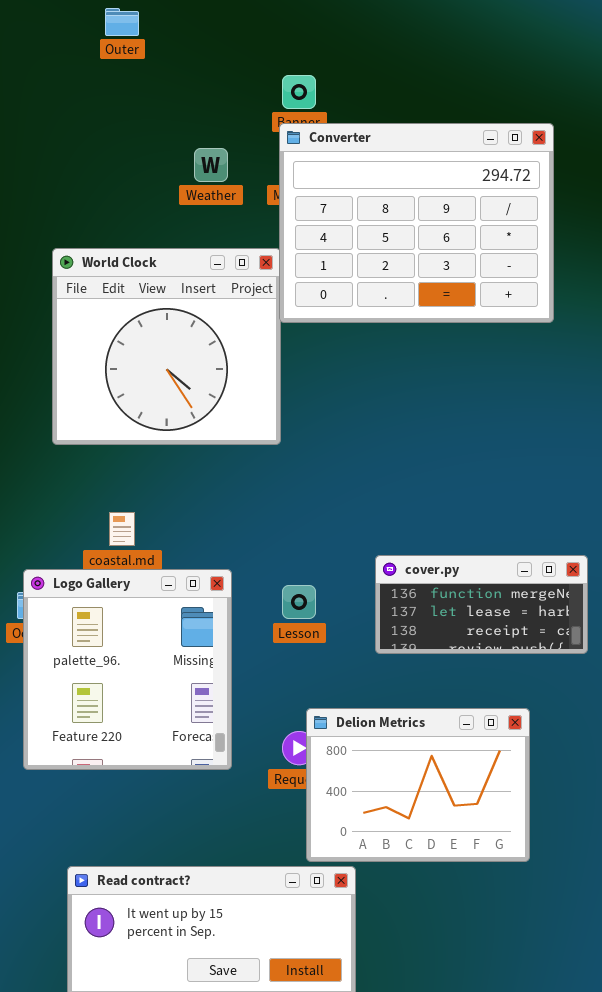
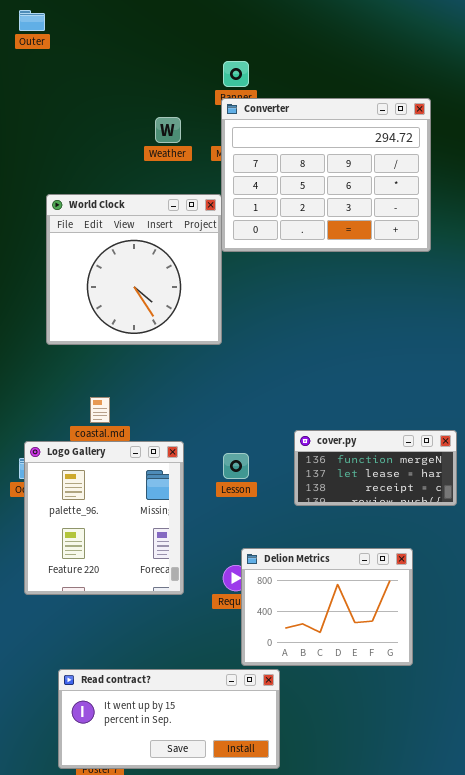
Outer: [105,8,139,36] -> [19,10,45,31], moved

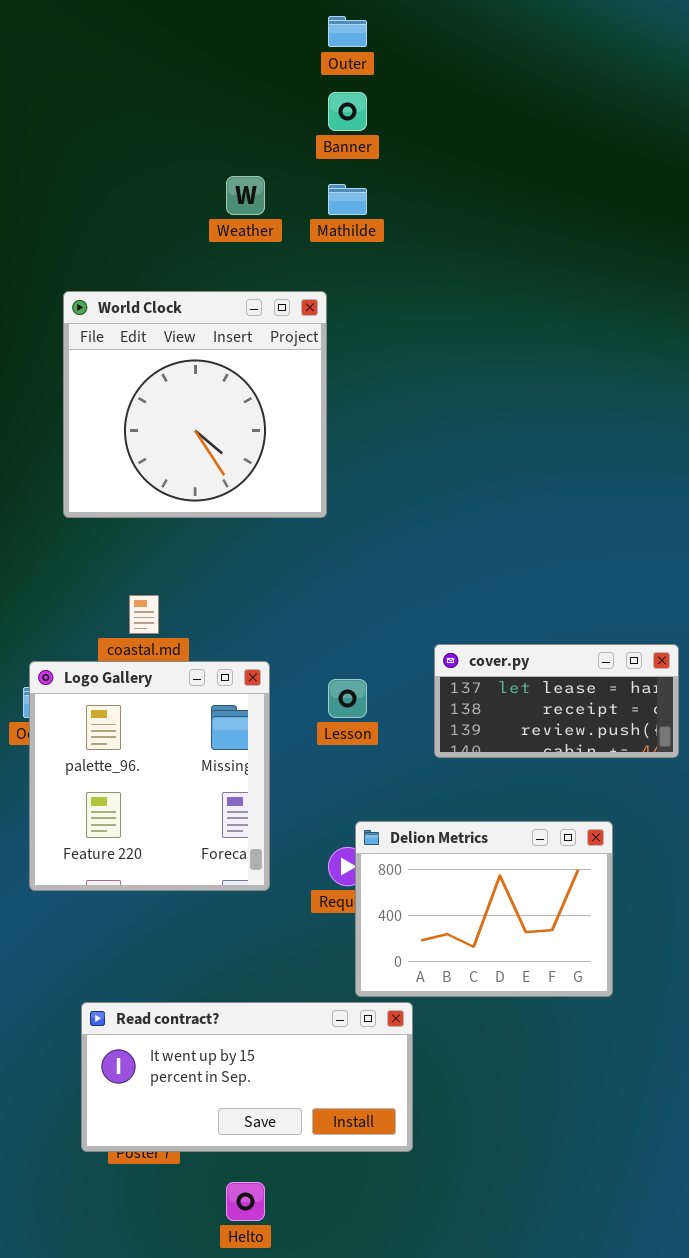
Outer: [19,10,45,31] -> [328,16,367,47], moved
Converter: [221,98,431,252] -> none, closed
cover.py: [294,430,457,506] -> [434,644,679,758], scrolled down 1 row

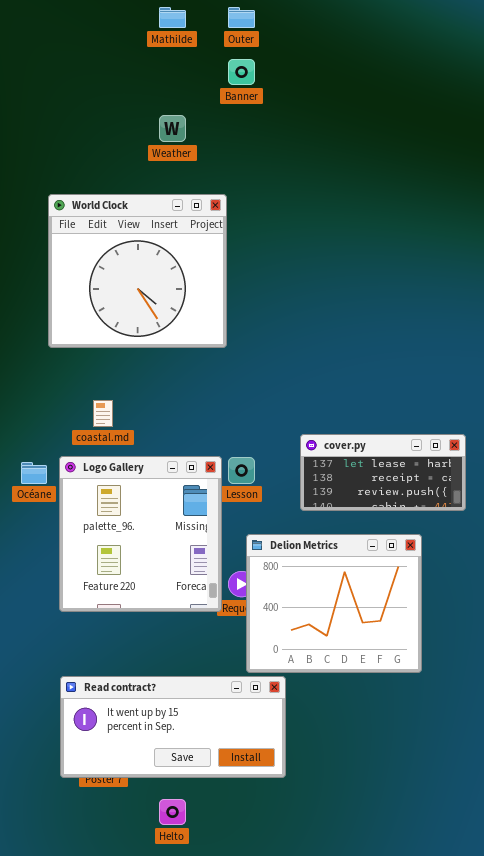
Mathilde: [328,184,367,215] -> [159,7,186,28], moved
Logo Gallery: [29,661,270,891] -> [59,456,222,612], moved
Delion Metrics: [355,821,613,997] -> [246,534,422,673], resized

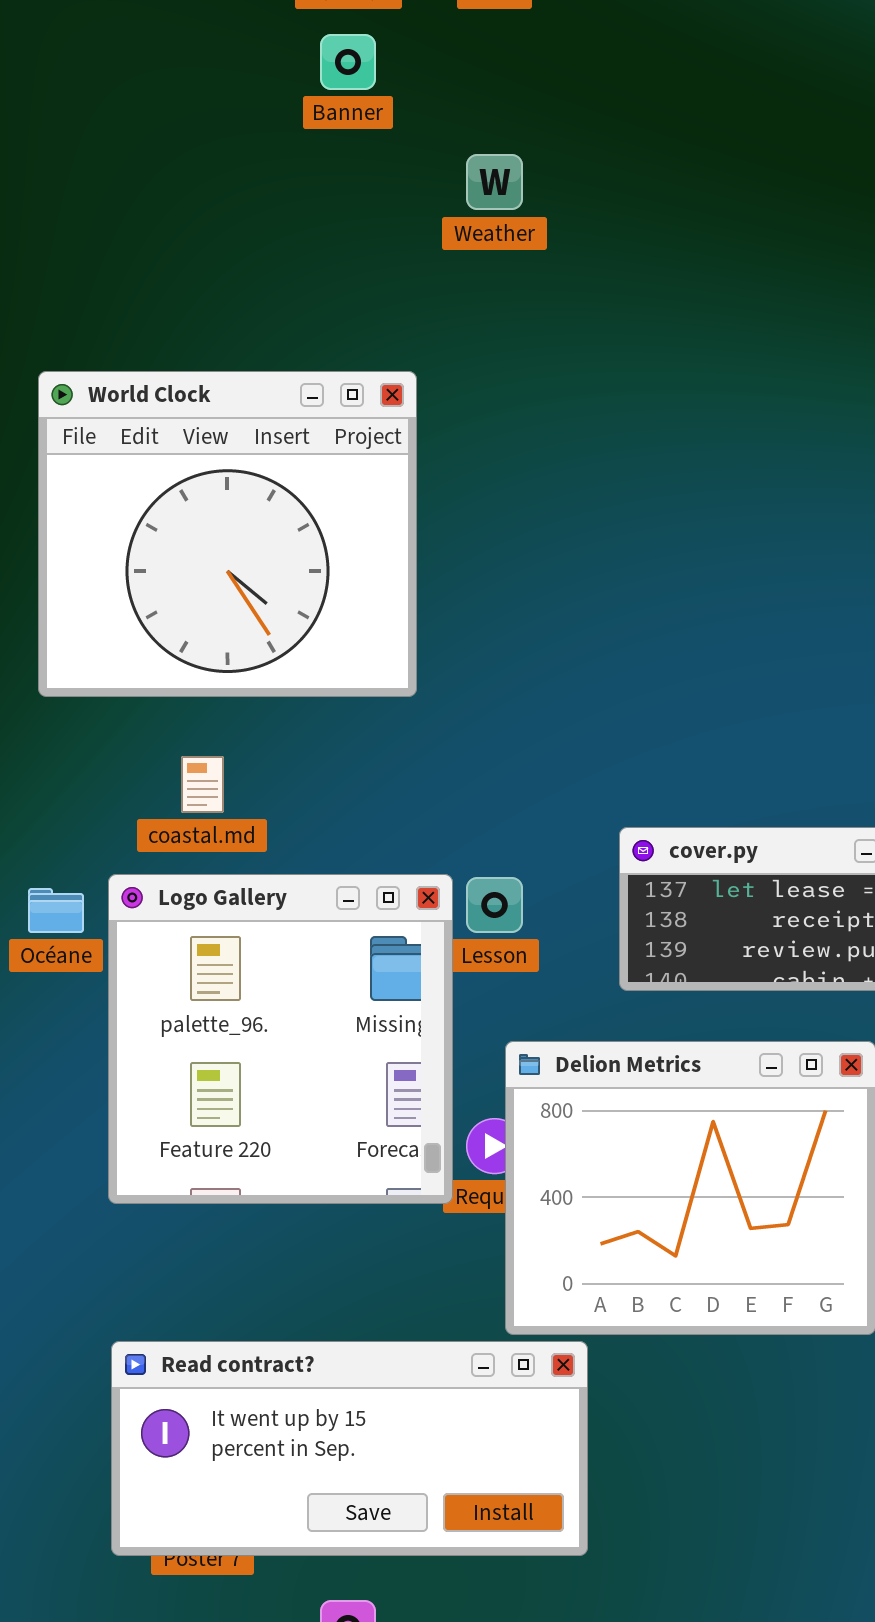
Banner: [228,59,255,85] -> [320,34,376,90], moved
Weather: [159,115,186,142] -> [466,154,523,210], moved
World Clock: [48,194,227,348] -> [38,371,417,697], moved

